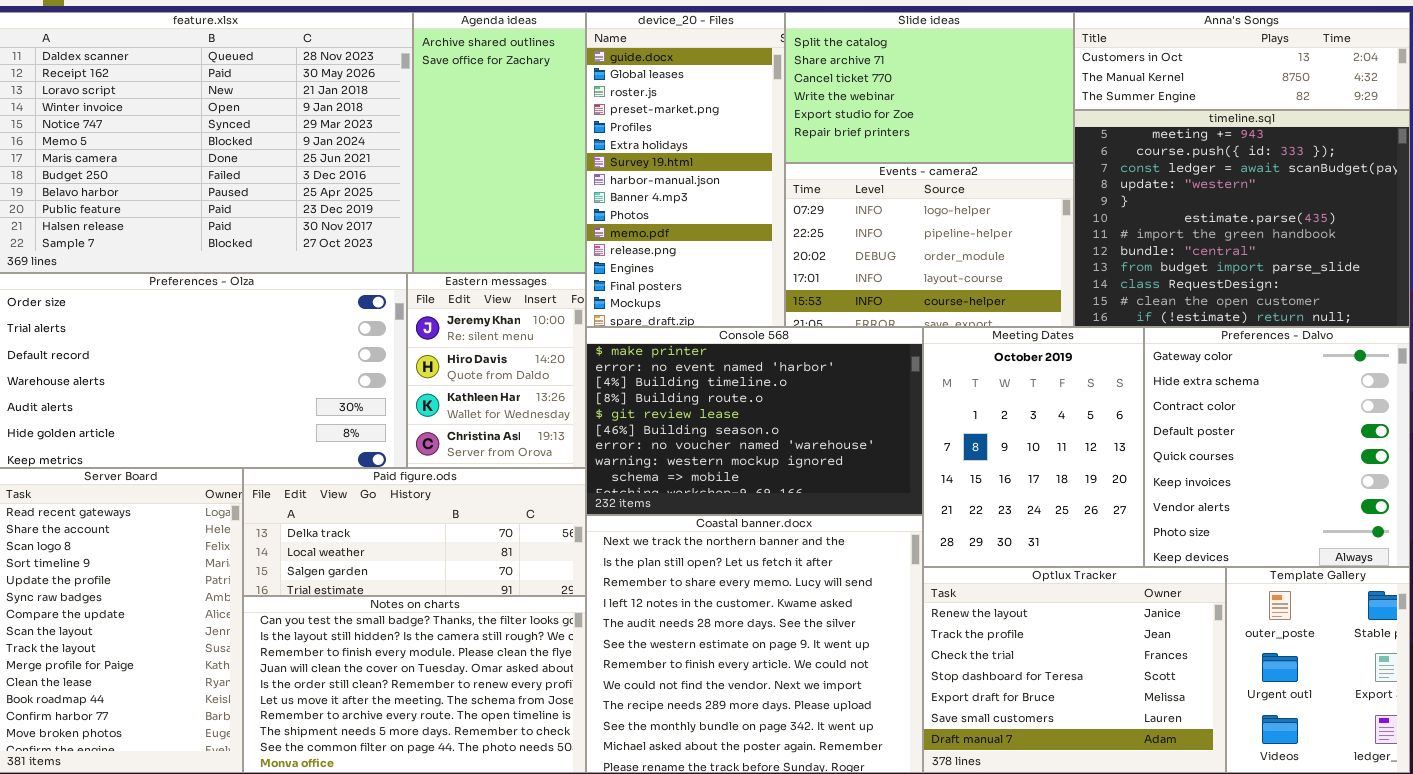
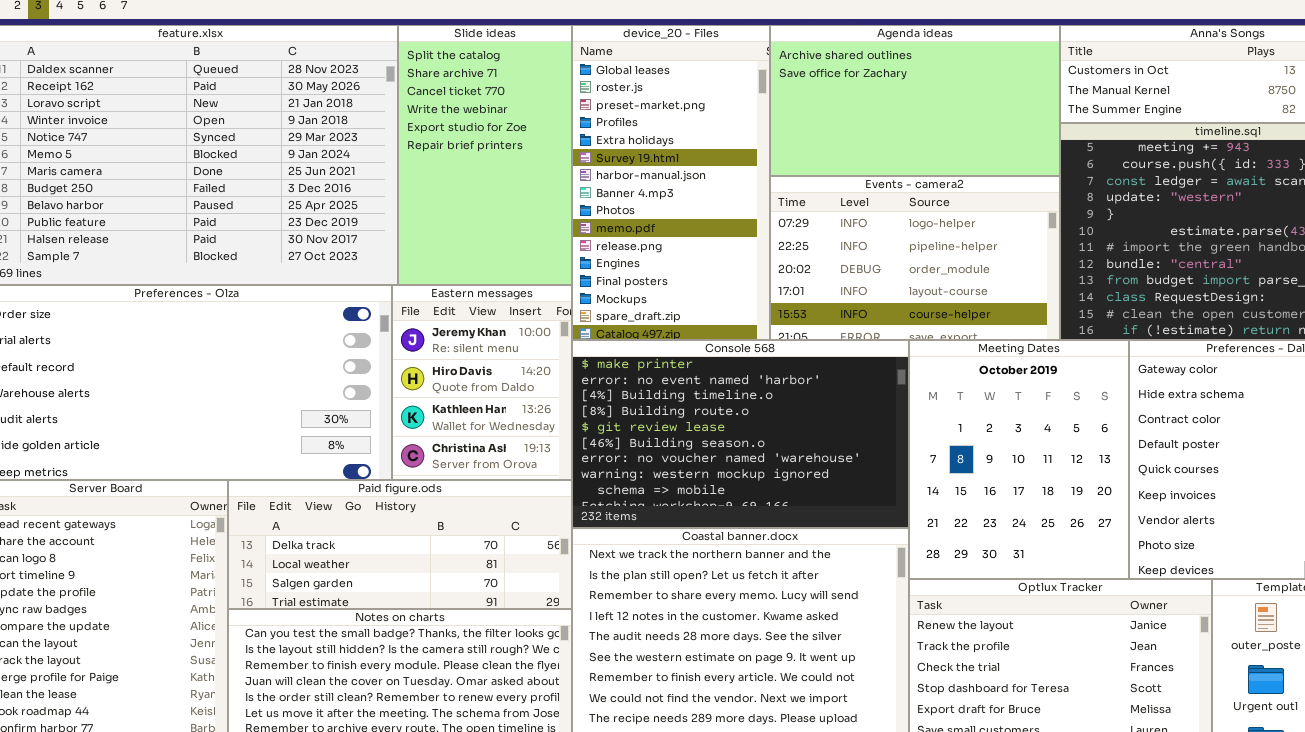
Agenda ideas: [413,12,586,273] -> [770,25,1060,176], moved, resized
device_20 - Files: [586,12,785,327] -> [572,25,770,340], scrolled down 1 row
Slide ideas: [785,12,1074,163] -> [398,25,572,285], moved, resized

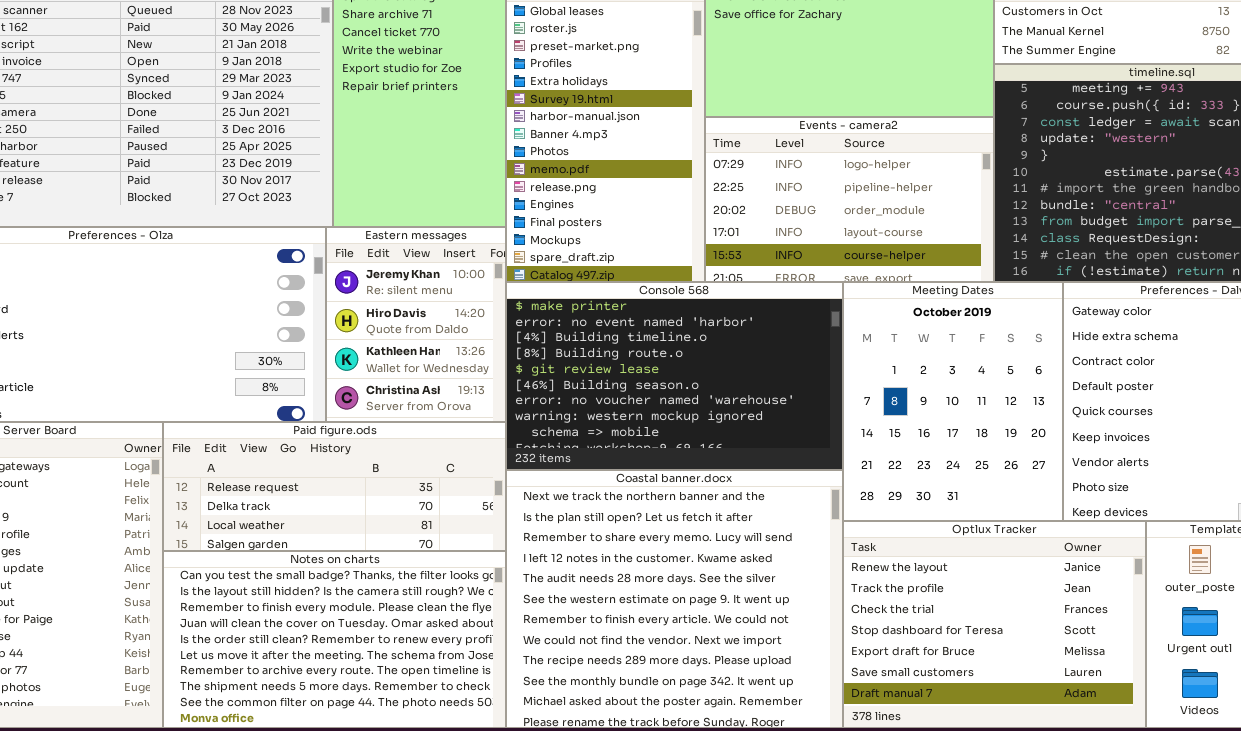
Paid figure.ods: [228,480,572,609] -> [163,422,506,551], scrolled up 1 row

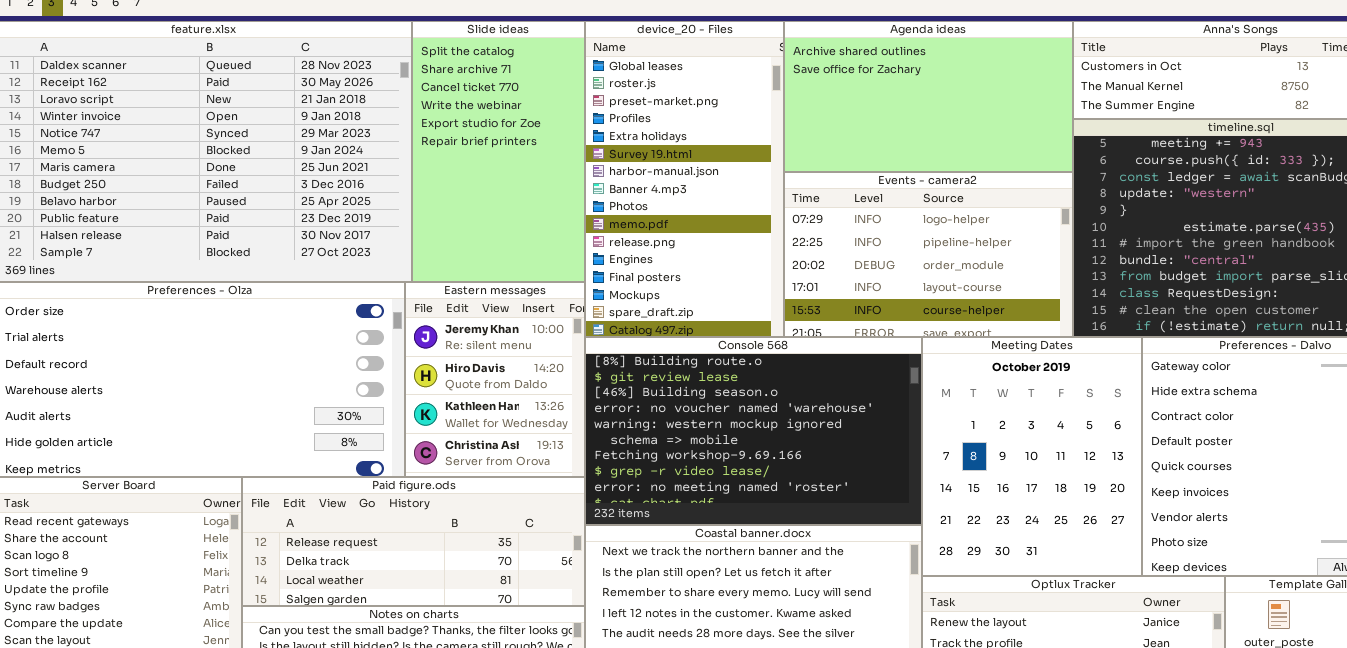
Console 568: [506,282,843,470] -> [585,337,922,525], scrolled down 3 rows

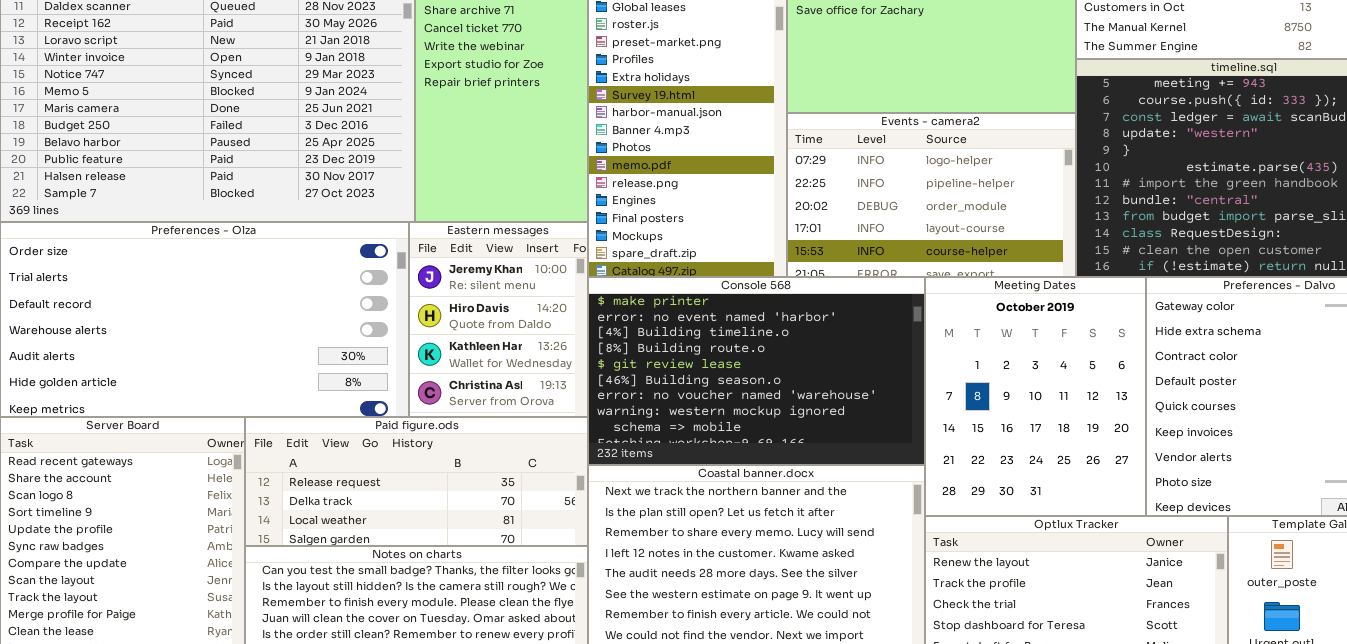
Console 568: [585,337,922,525] -> [588,277,925,465], scrolled up 3 rows

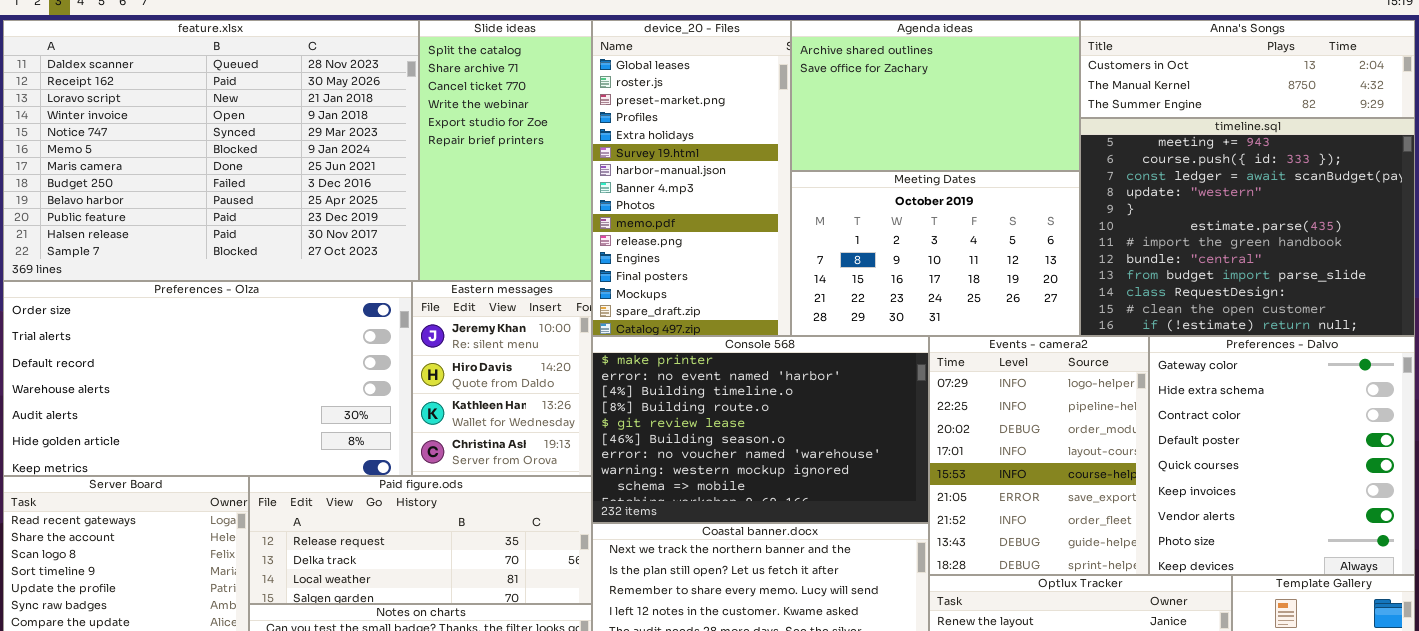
Events - camera2: [787,113,1076,277] -> [929,336,1149,575], moved, resized
Meeting Dates: [925,277,1146,516] -> [791,171,1080,336], moved, resized

